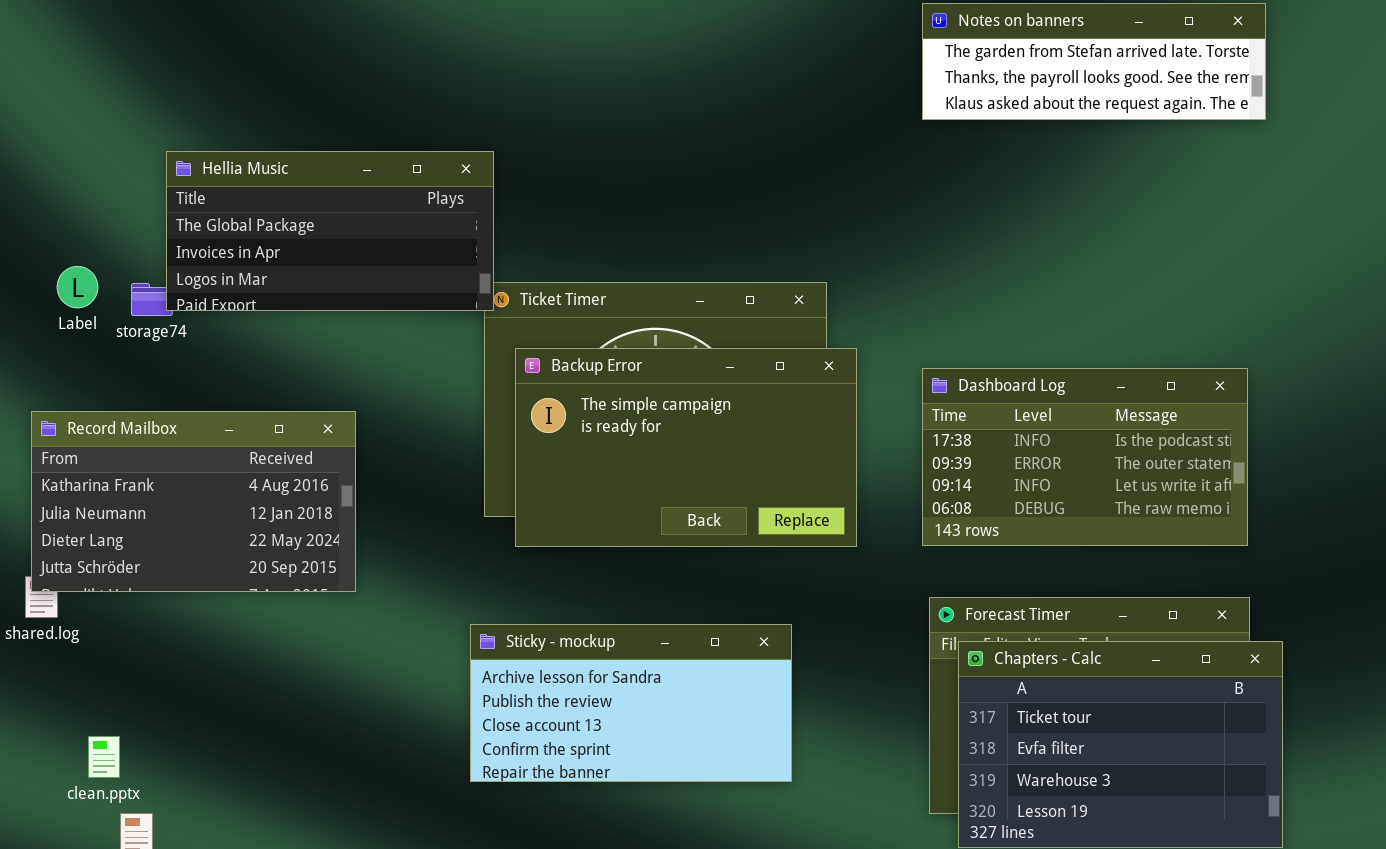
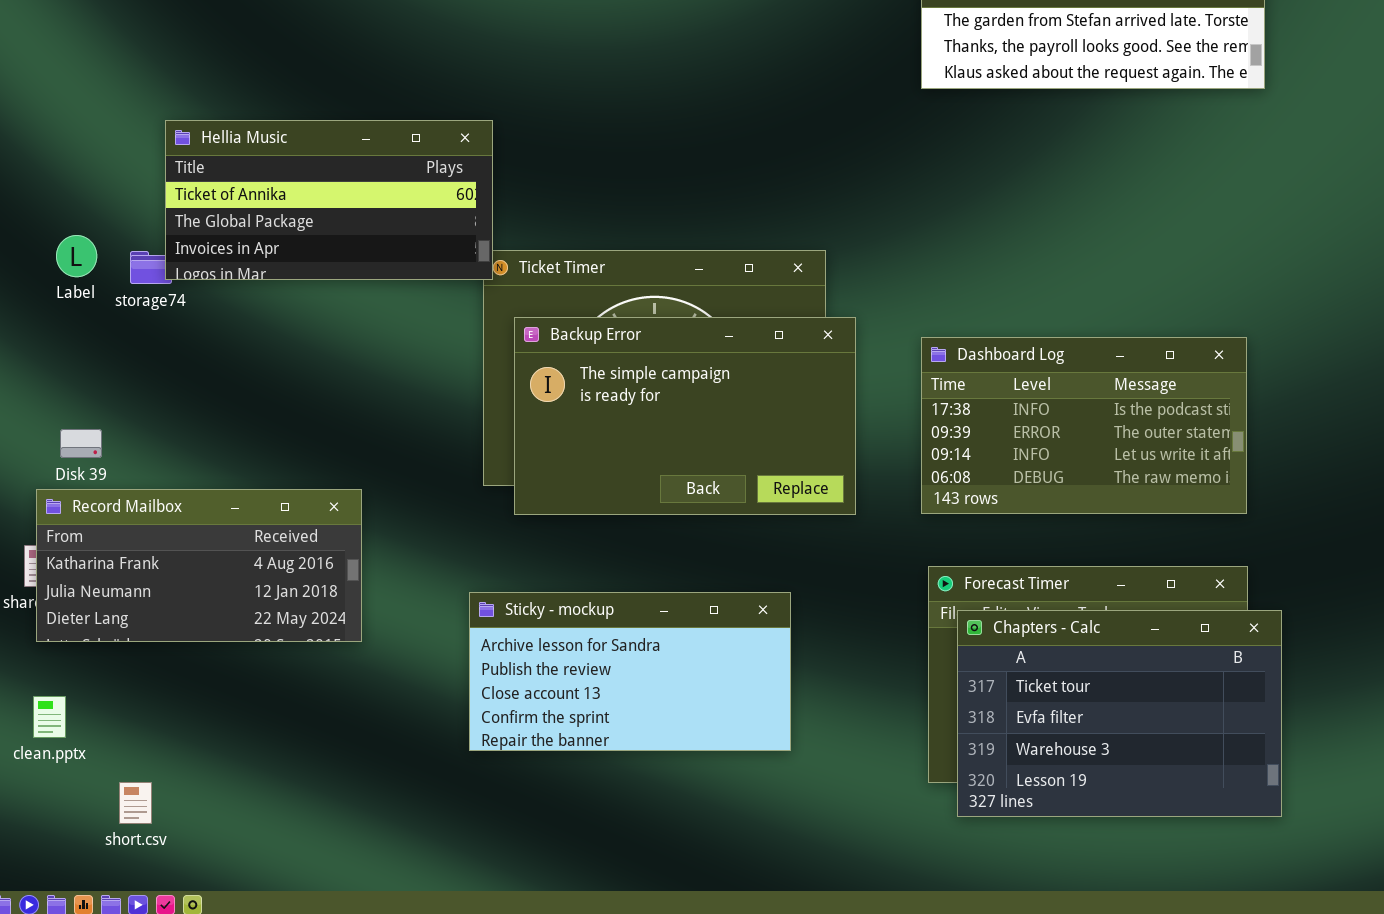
Hellia Music: [166,151,494,311] -> [165,120,493,280], scrolled up 1 row
Record Mailbox: [31,411,356,592] -> [36,489,362,642], moved, resized
clean.pptx: [88,736,120,778] -> [33,696,66,738], moved

